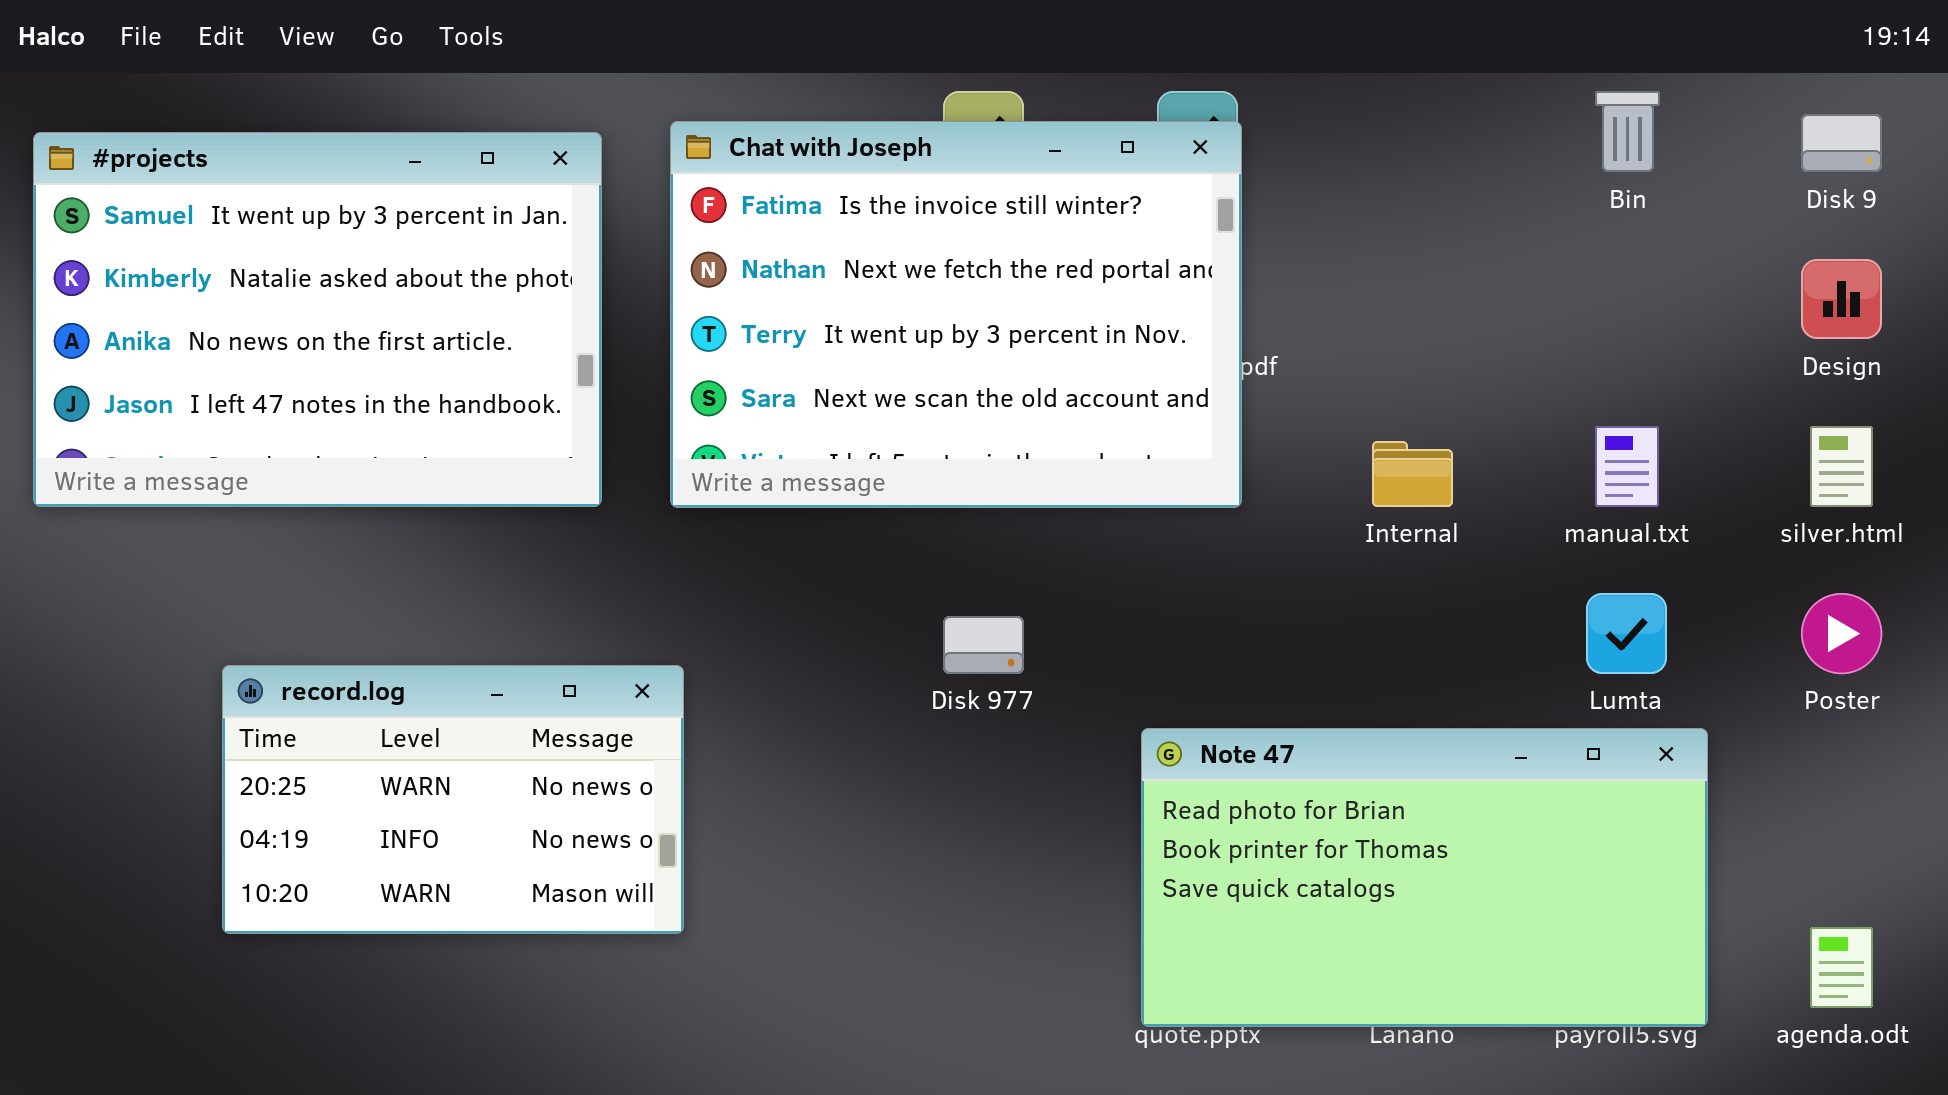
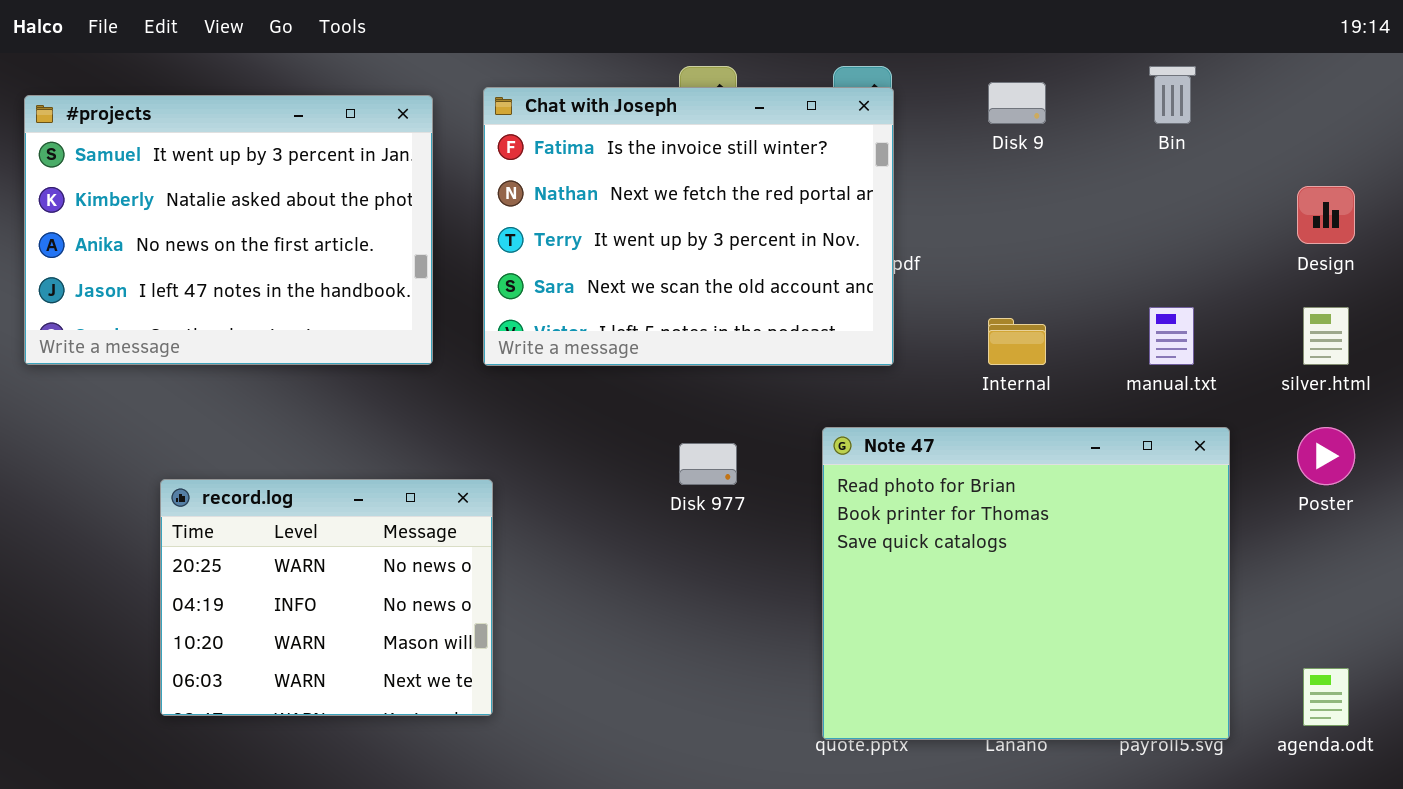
Disk 9: [1801,114,1882,172] -> [988,82,1046,124], moved
record.log: [222,665,684,934] -> [160,479,493,716], resized
Note 47: [1141,728,1708,1027] -> [822,427,1230,740], resized

